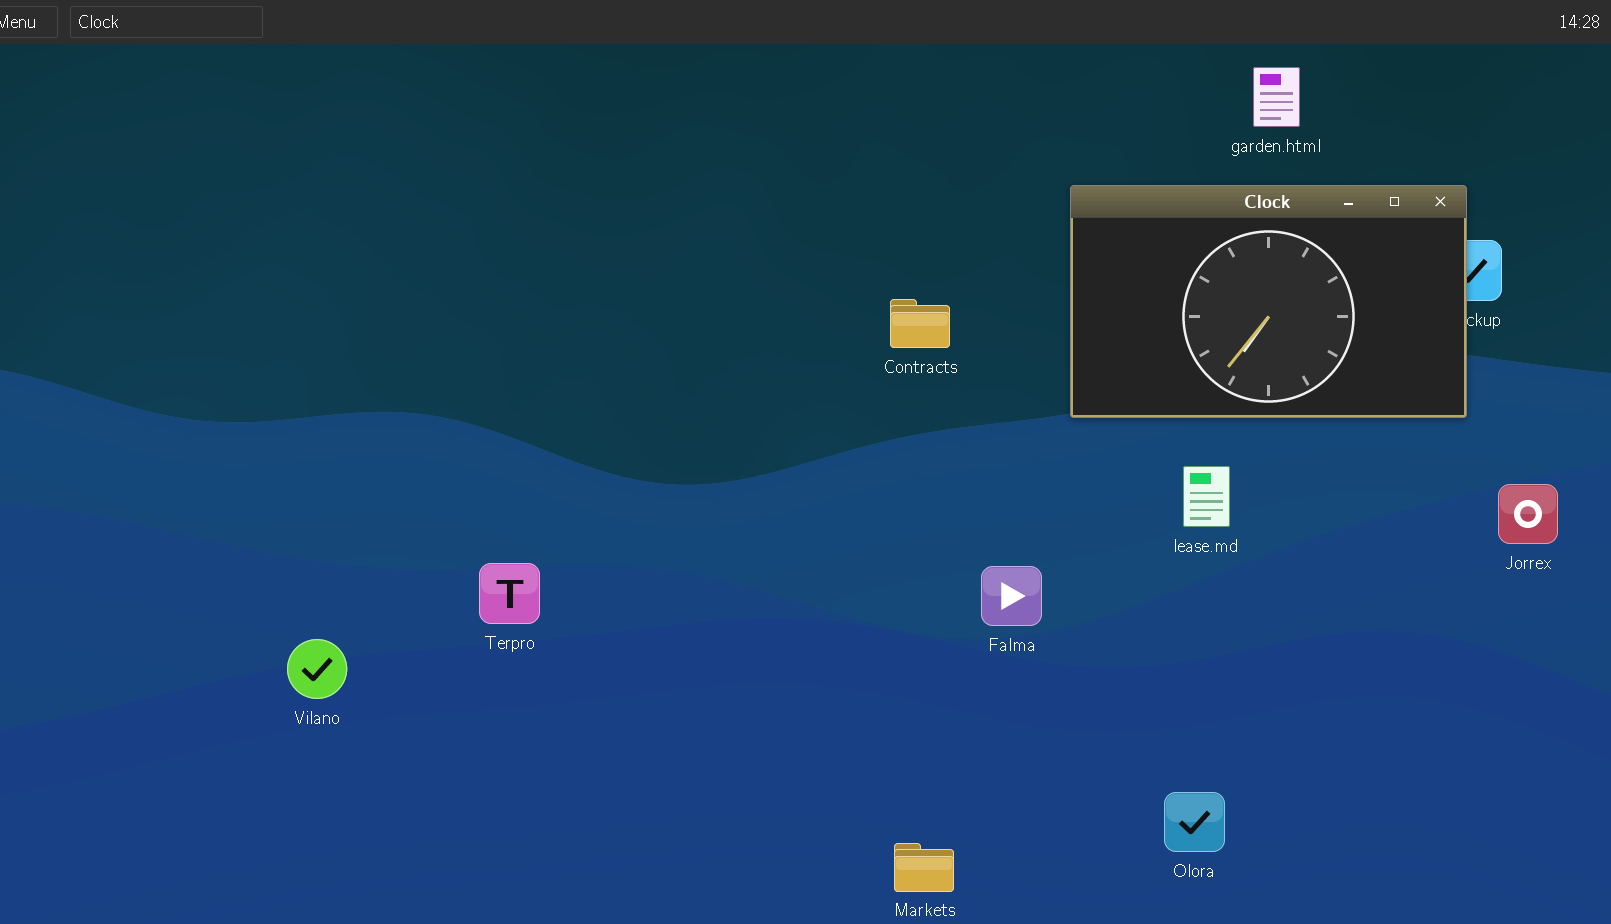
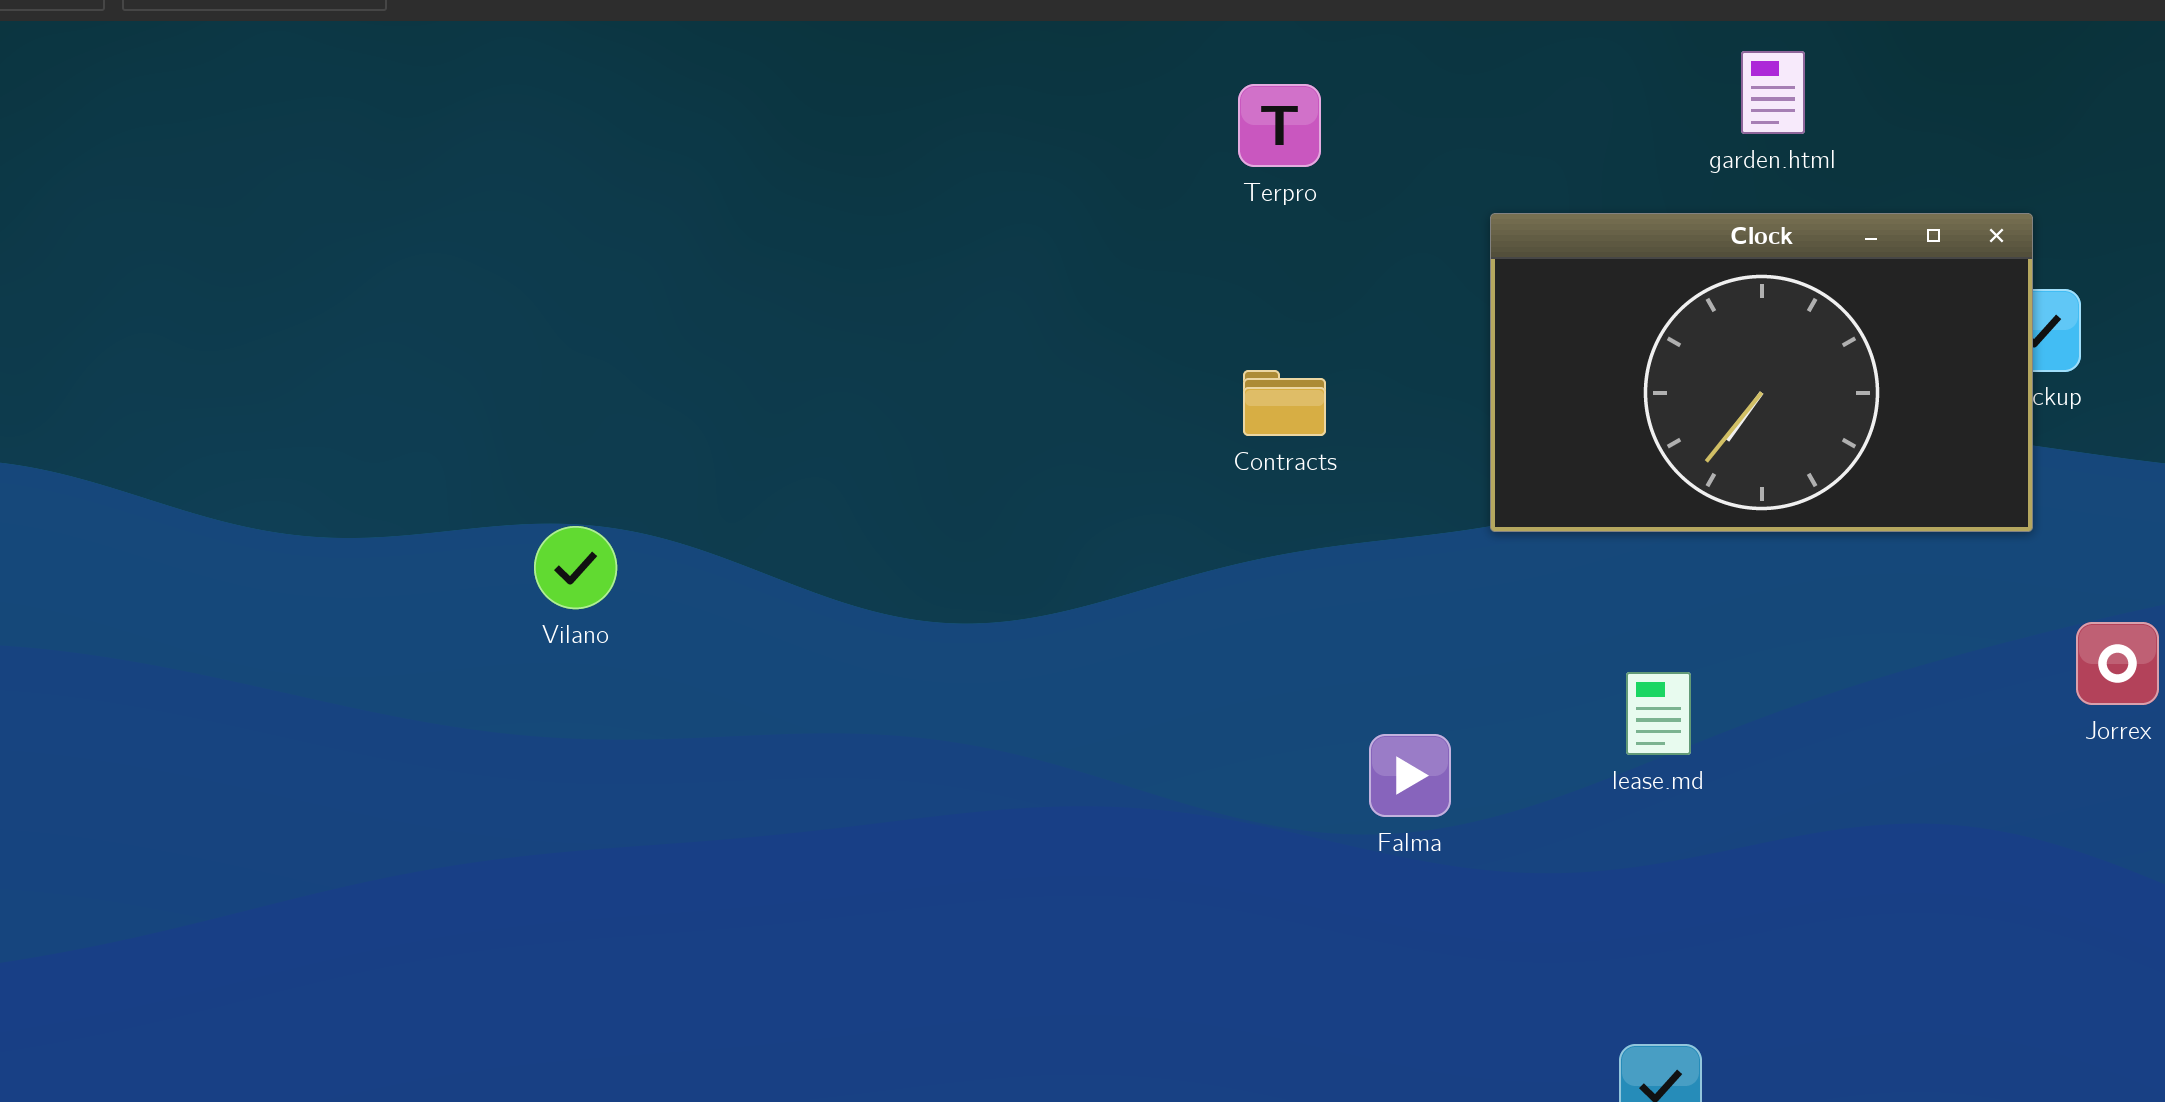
lease.md: [1183,466,1230,527] -> [1626,672,1691,755], moved
Terpro: [479,563,540,624] -> [1238,84,1321,167], moved
Vilano: [287,639,347,699] -> [534,526,617,609], moved

